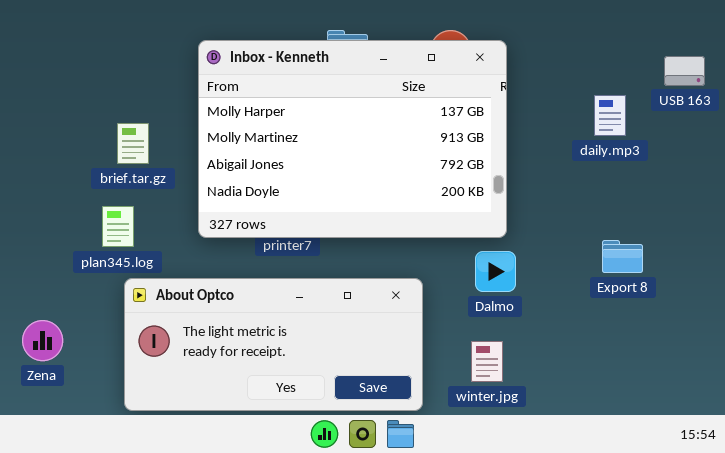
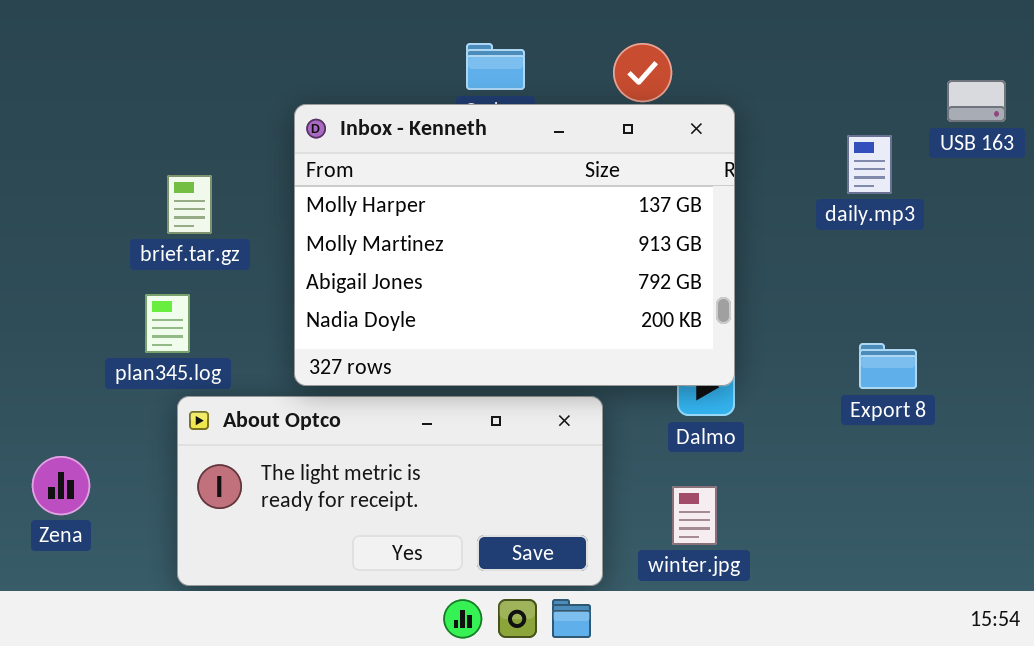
Inbox - Kenneth: [198,40,507,238] -> [294,104,735,386], moved

